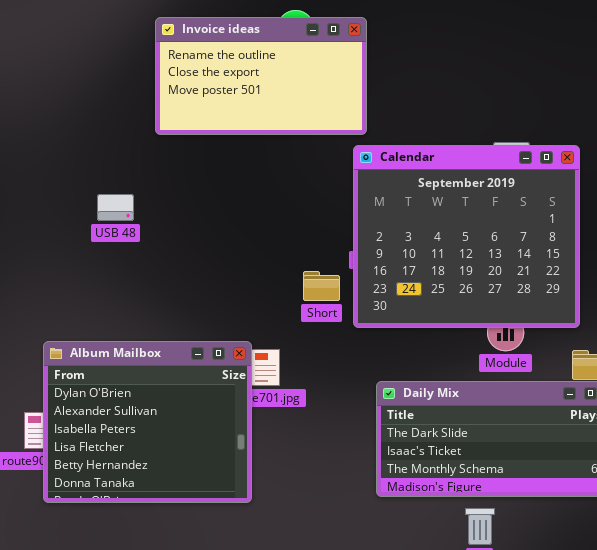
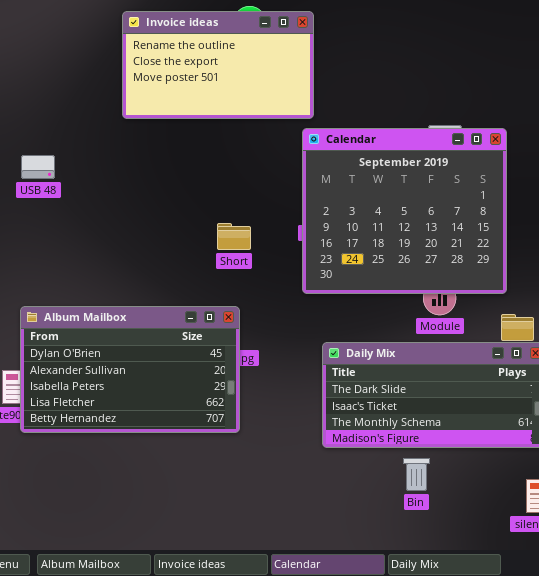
USB 48: [97,194,134,221] -> [21,155,55,179], moved
Short: [303,271,340,301] -> [217,223,251,250], moved
Album Mailbox: [43,341,252,503] -> [20,306,240,433], resized

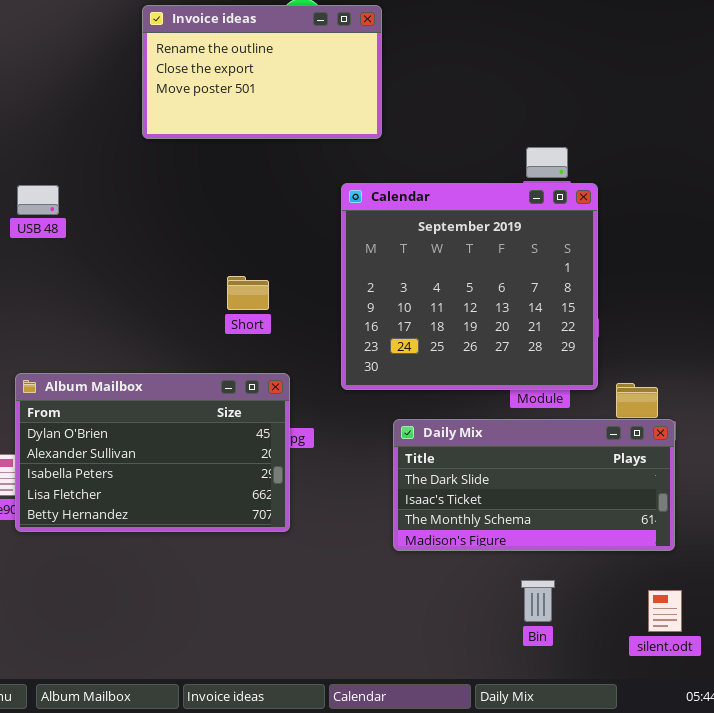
Calendar: [302,128,507,294] -> [341,183,598,390], moved
Short: [217,223,251,250] -> [227,276,269,310], moved
Bin: [403,458,430,491] -> [521,580,555,622], moved

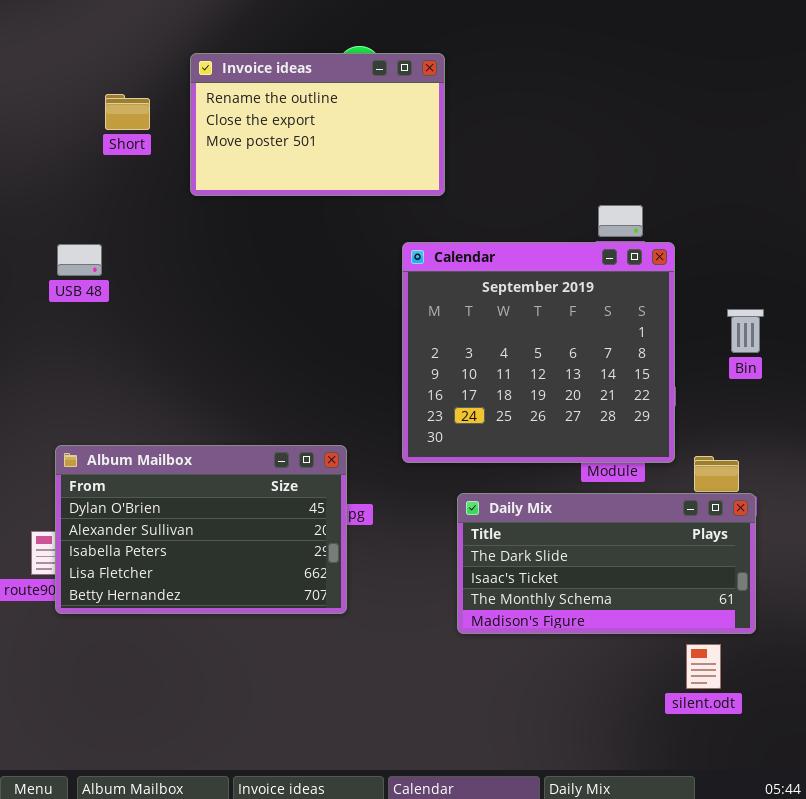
Short: [227,276,269,310] -> [105,94,150,130], moved
Bin: [521,580,555,622] -> [727,309,764,353], moved
silent.odt: [648,590,682,632] -> [686,644,721,689], moved

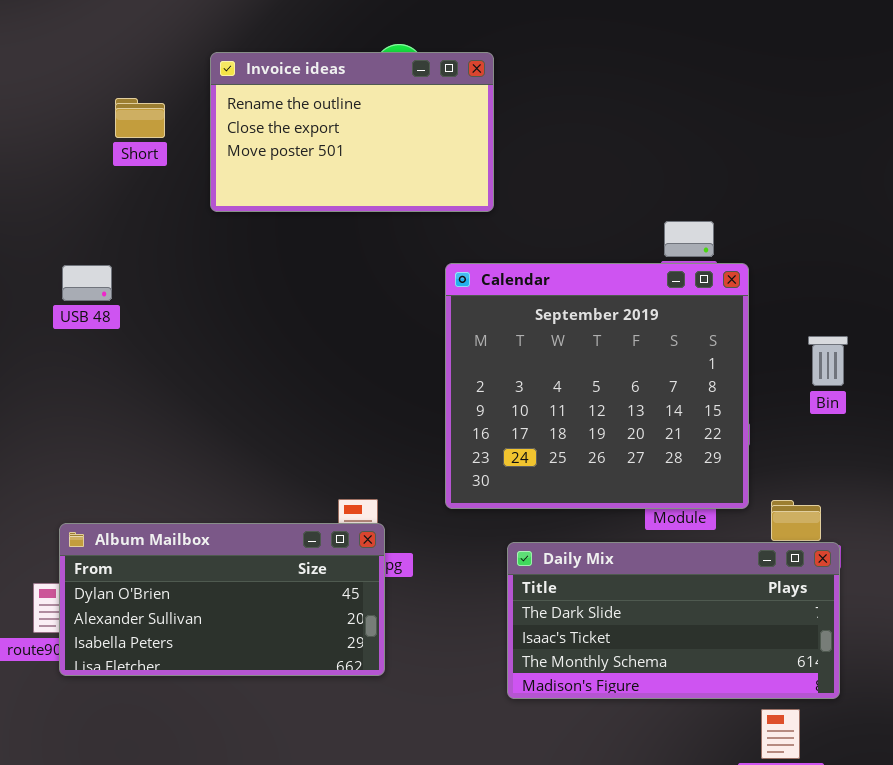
Album Mailbox: [55,445,347,614] -> [59,523,385,676], resized

